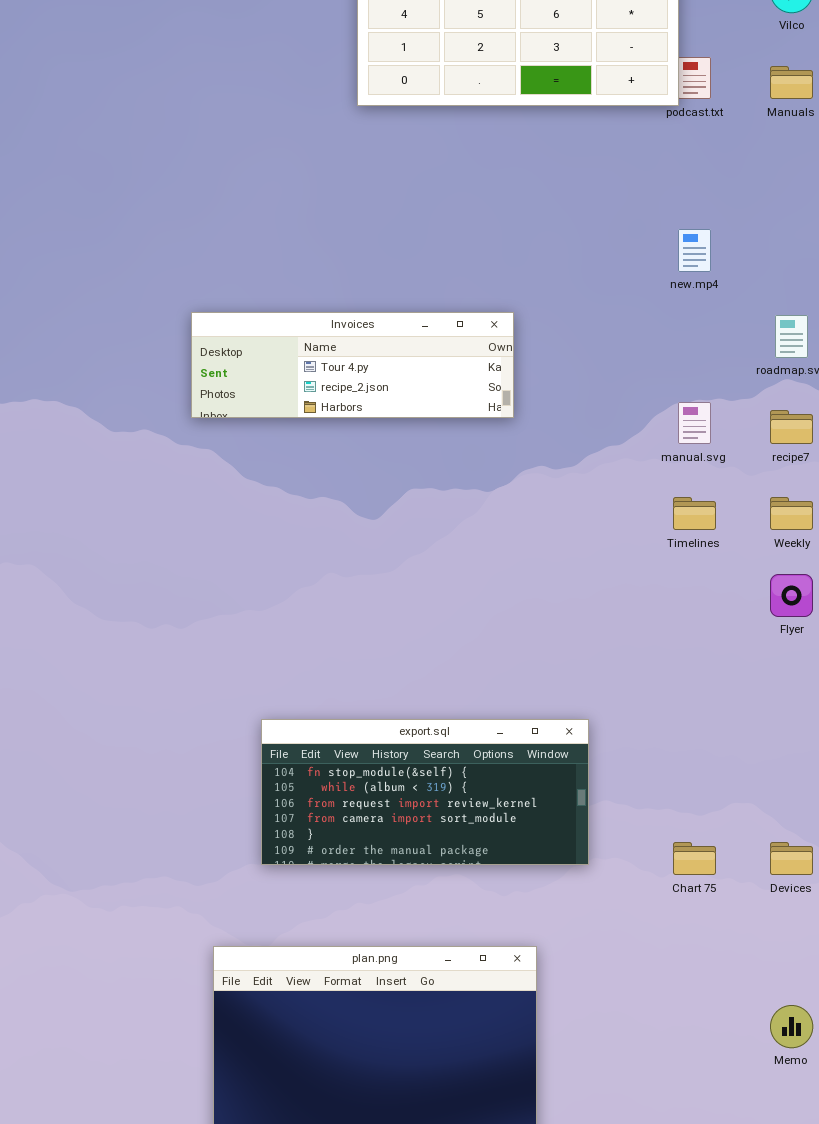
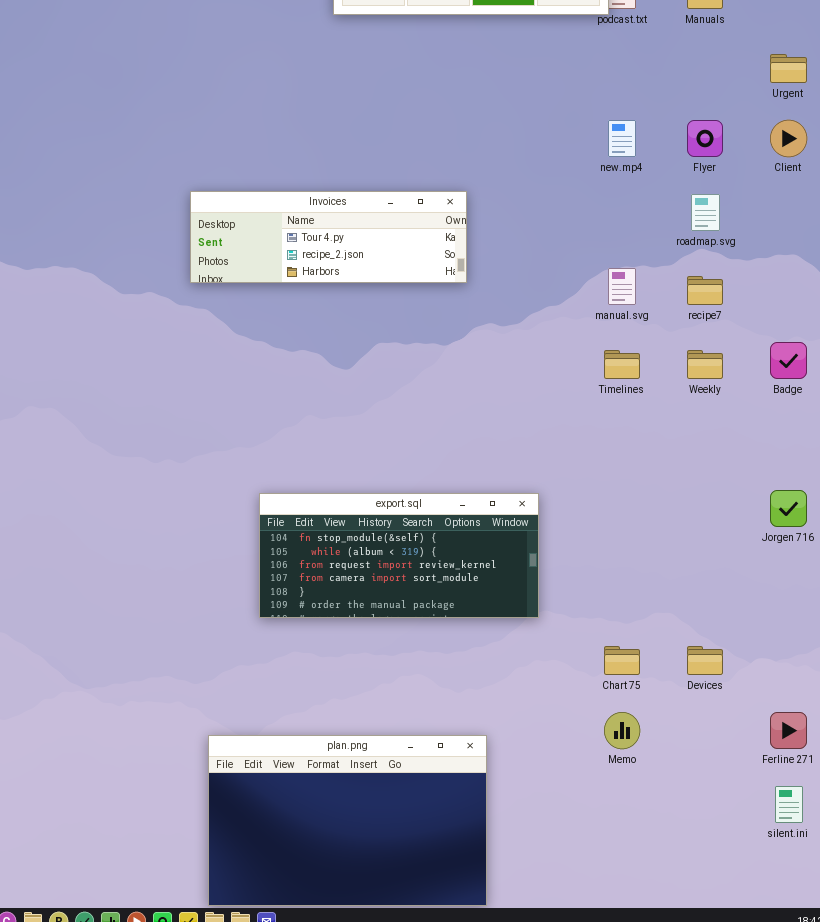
Flyer: [770,574,813,617] -> [687,120,723,157], moved
export.sql: [261,719,589,865] -> [259,493,539,618], moved
Memo: [770,1005,813,1048] -> [604,712,640,749], moved

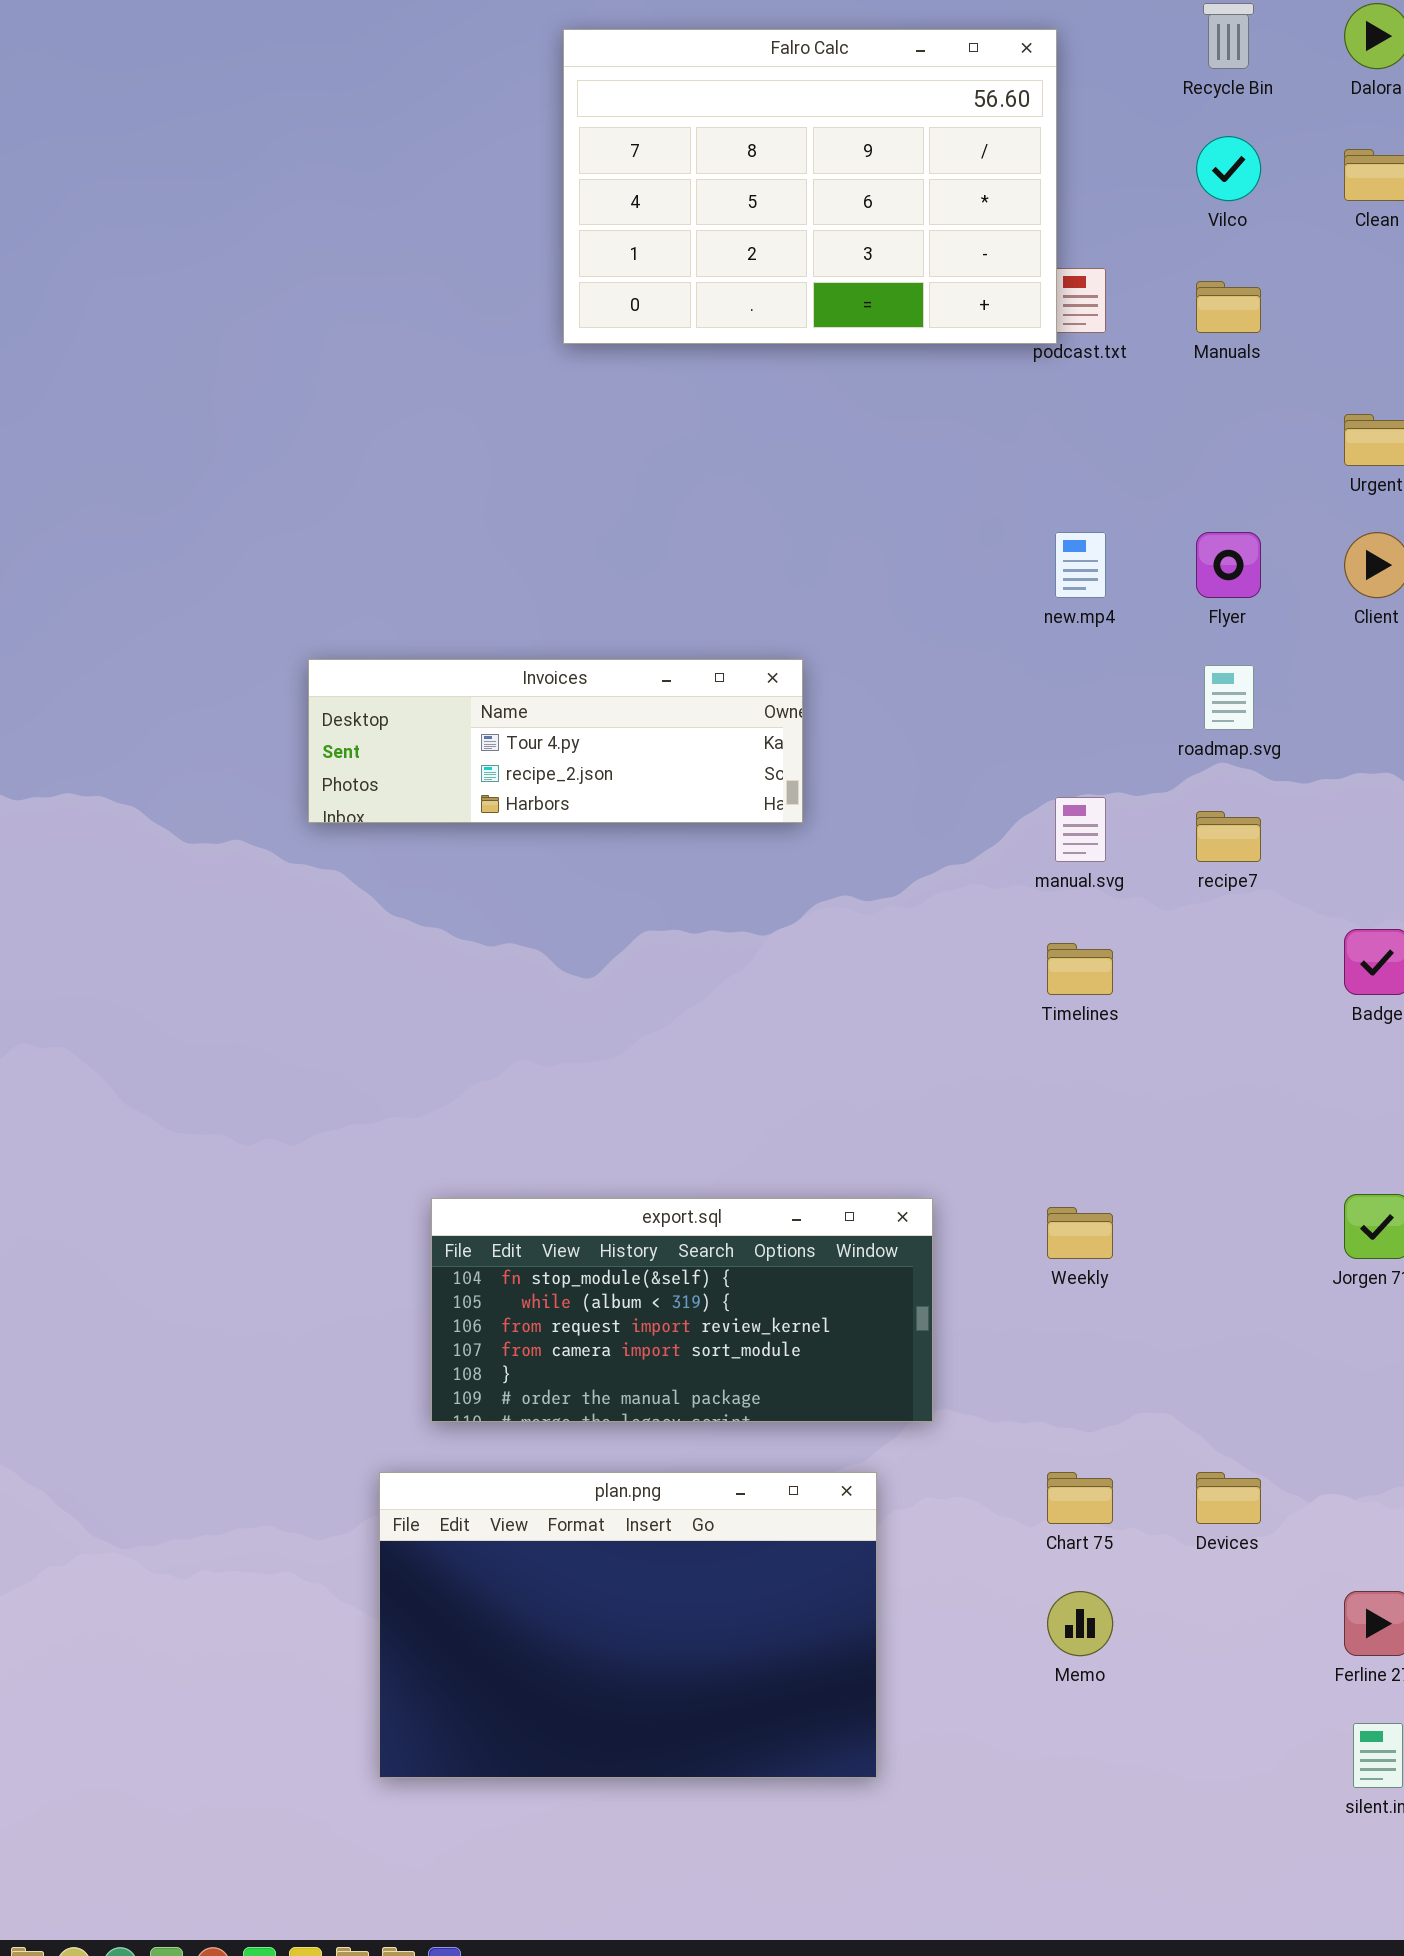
Weekly: [687,350,723,379] -> [1047,1207,1113,1259], moved
plan.png: [208,735,487,906] -> [379,1472,877,1778], moved

